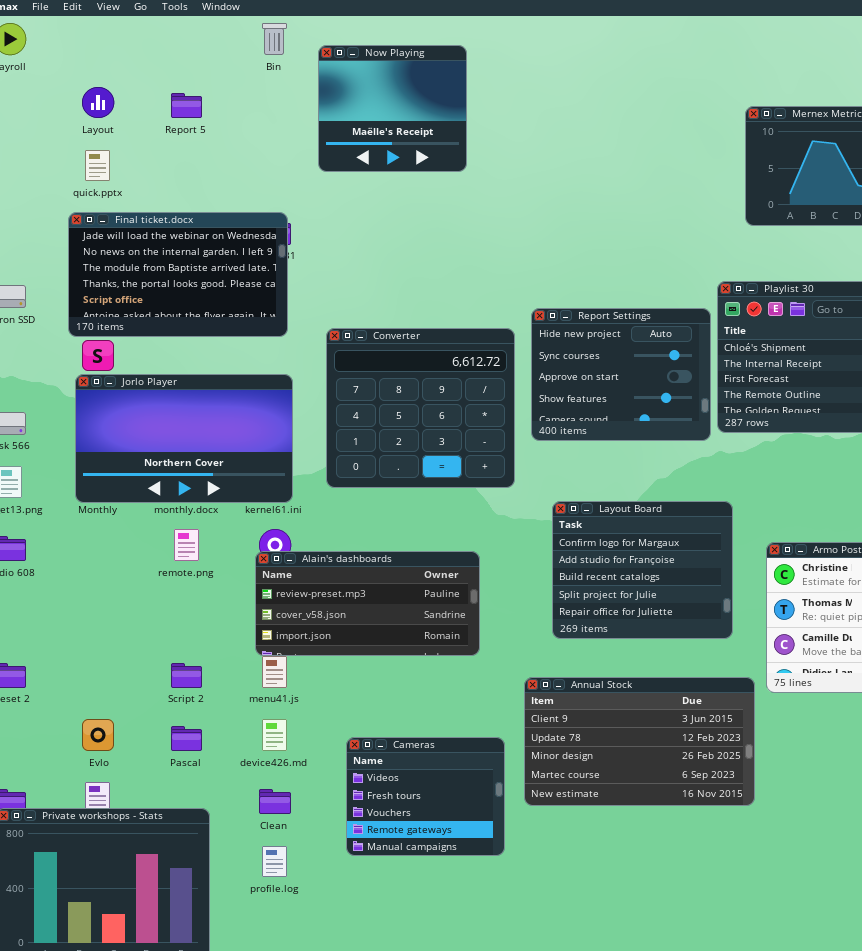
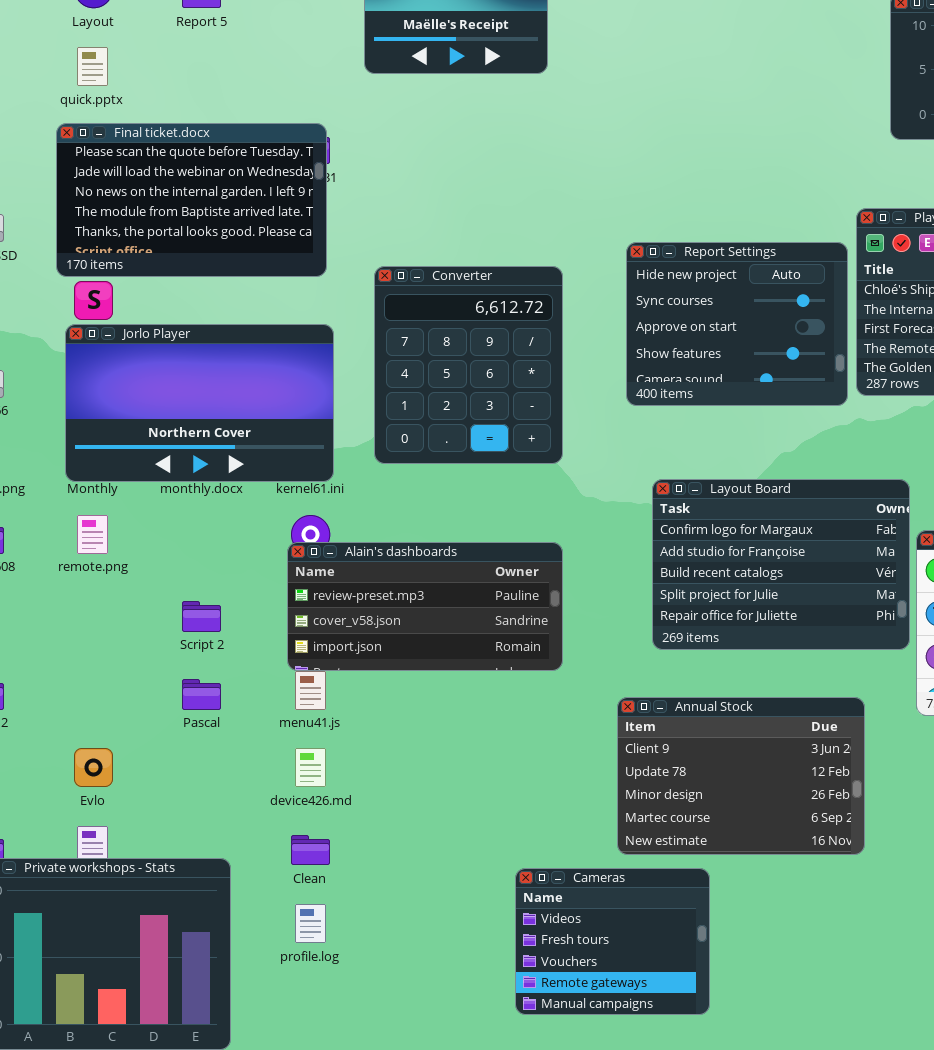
Final ticket.docx: [68,212,288,337] -> [56,123,327,277], scrolled up 1 row
Converter: [326,328,515,488] -> [374,266,563,464], resized
Layout Board: [552,501,733,639] -> [652,479,910,650], resized
remote.png: [174,529,199,561] -> [77,515,108,554], moved
Script 2: [171,663,202,688] -> [182,601,221,632], moved
Annual Stock: [524,677,755,806] -> [617,697,865,855], resized
Pascal: [171,726,202,751] -> [182,679,221,710], moved
Cameras: [346,737,505,856] -> [515,868,710,1015], moved

